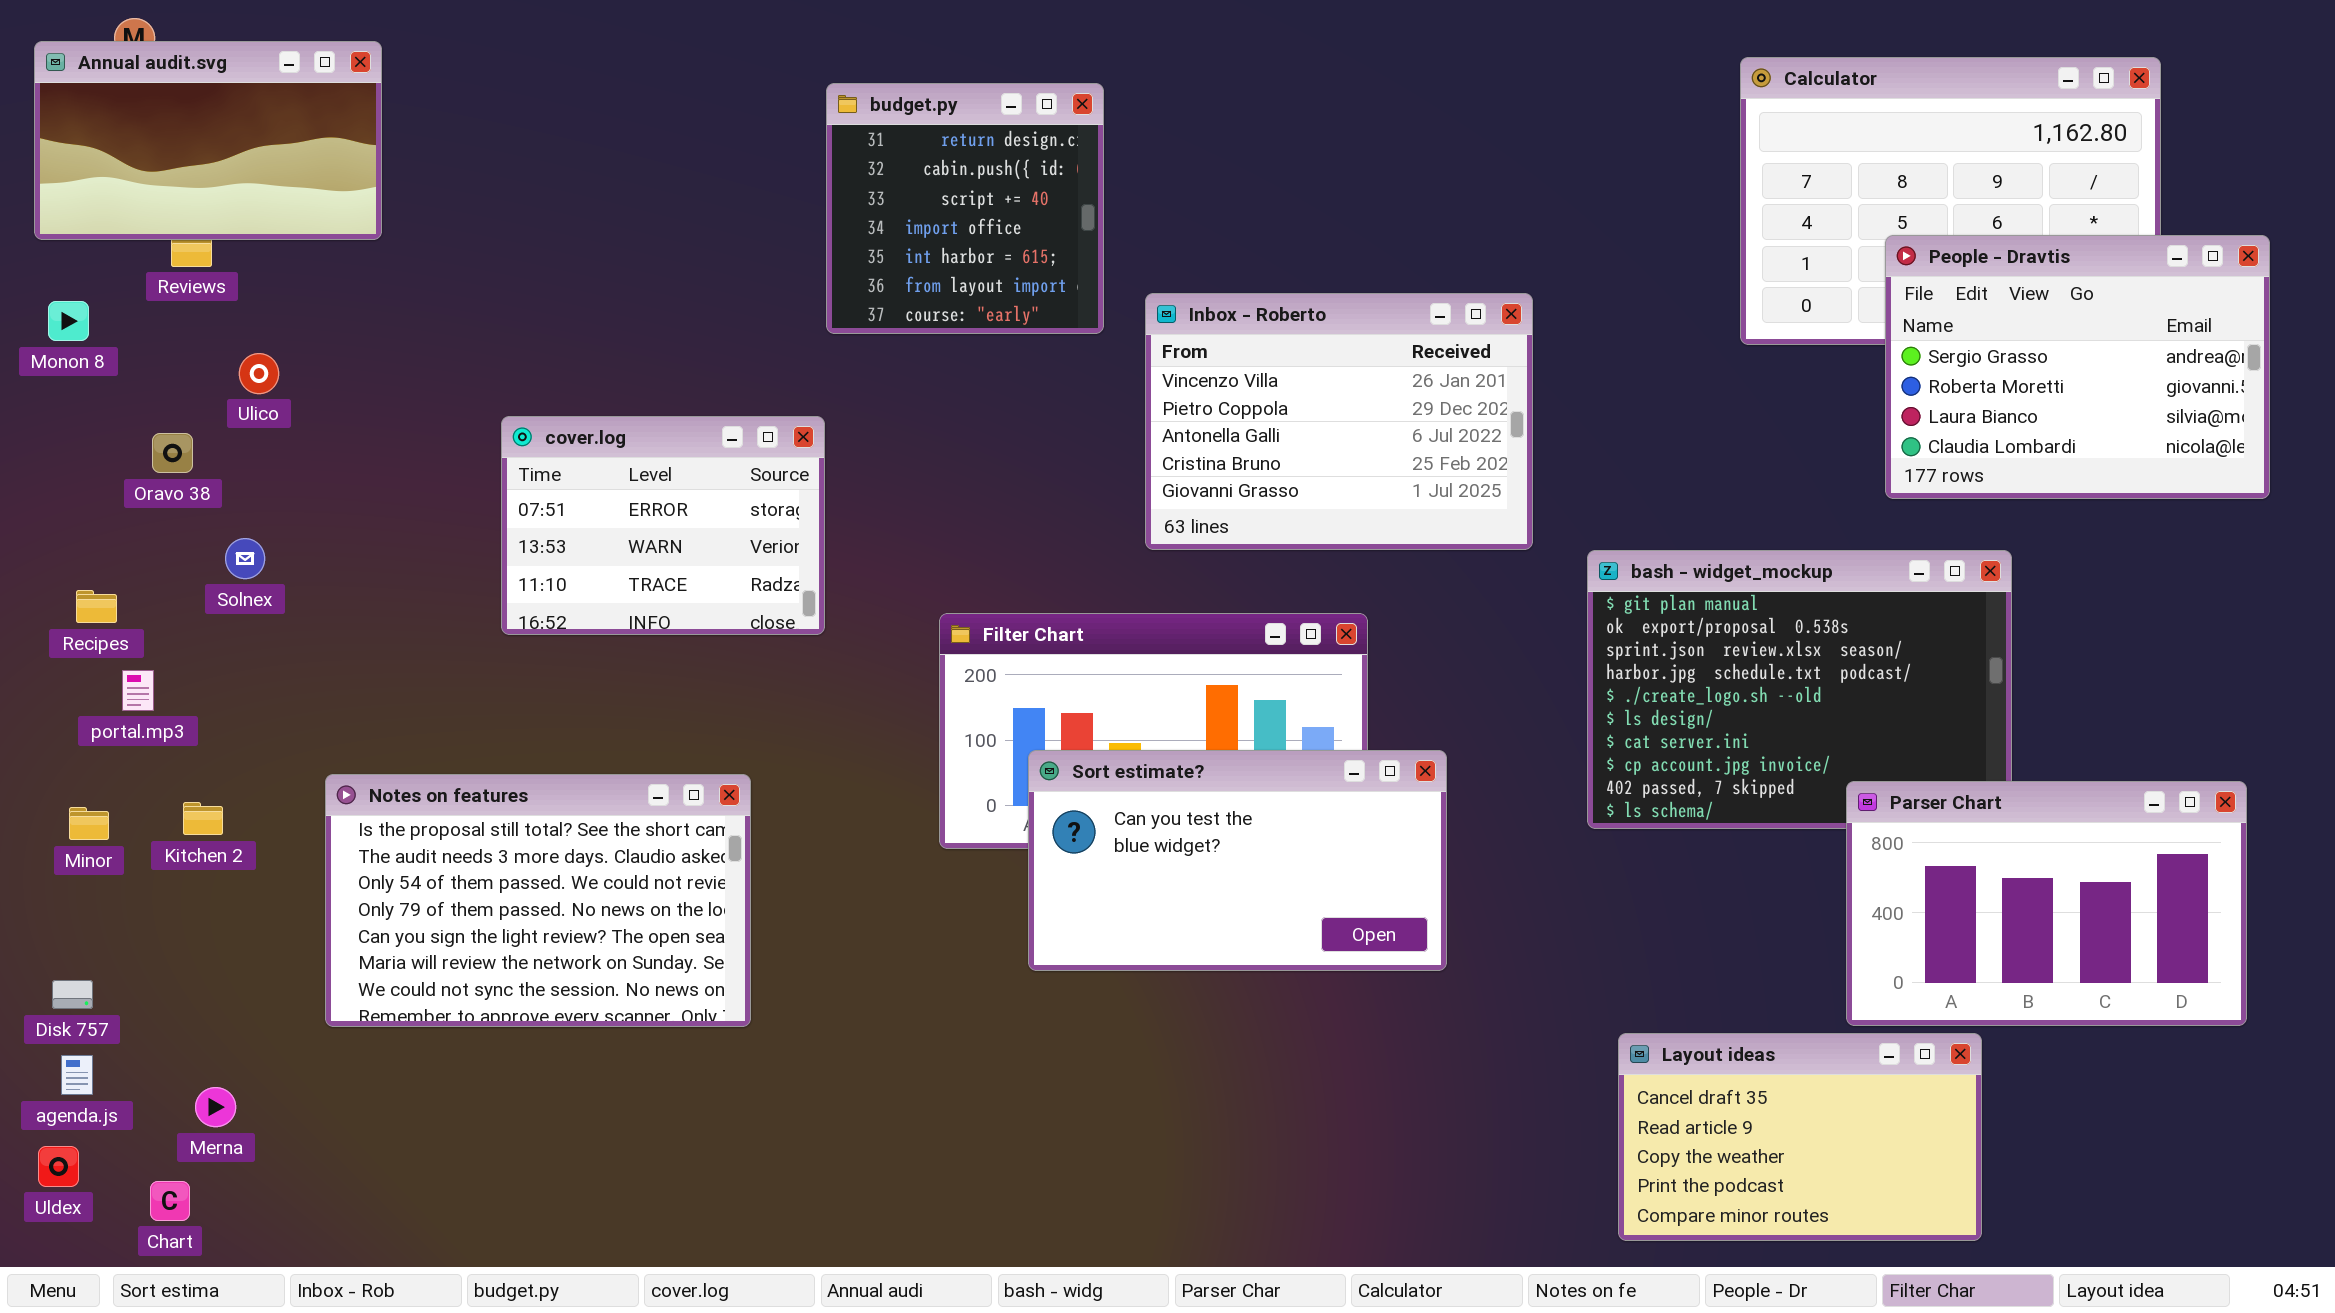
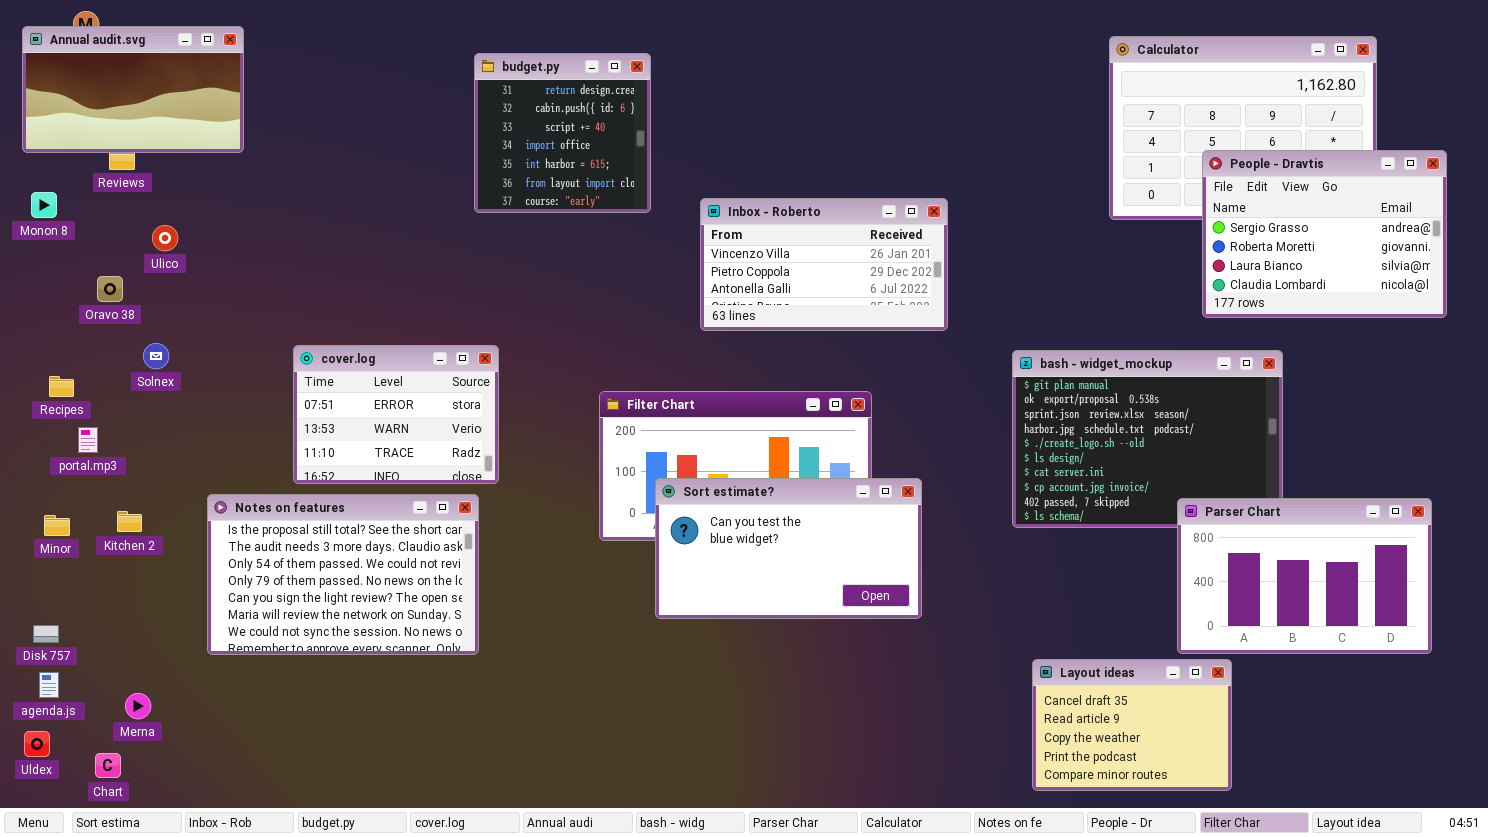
budget.py: [826,83,1104,334] -> [474,53,651,213], moved
Inbox - Roberto: [1145,293,1533,550] -> [700,198,948,331], moved, resized
cover.log: [501,416,825,635] -> [293,345,499,484], moved
Layout ideas: [1618,1033,1982,1241] -> [1032,659,1232,791], resized

